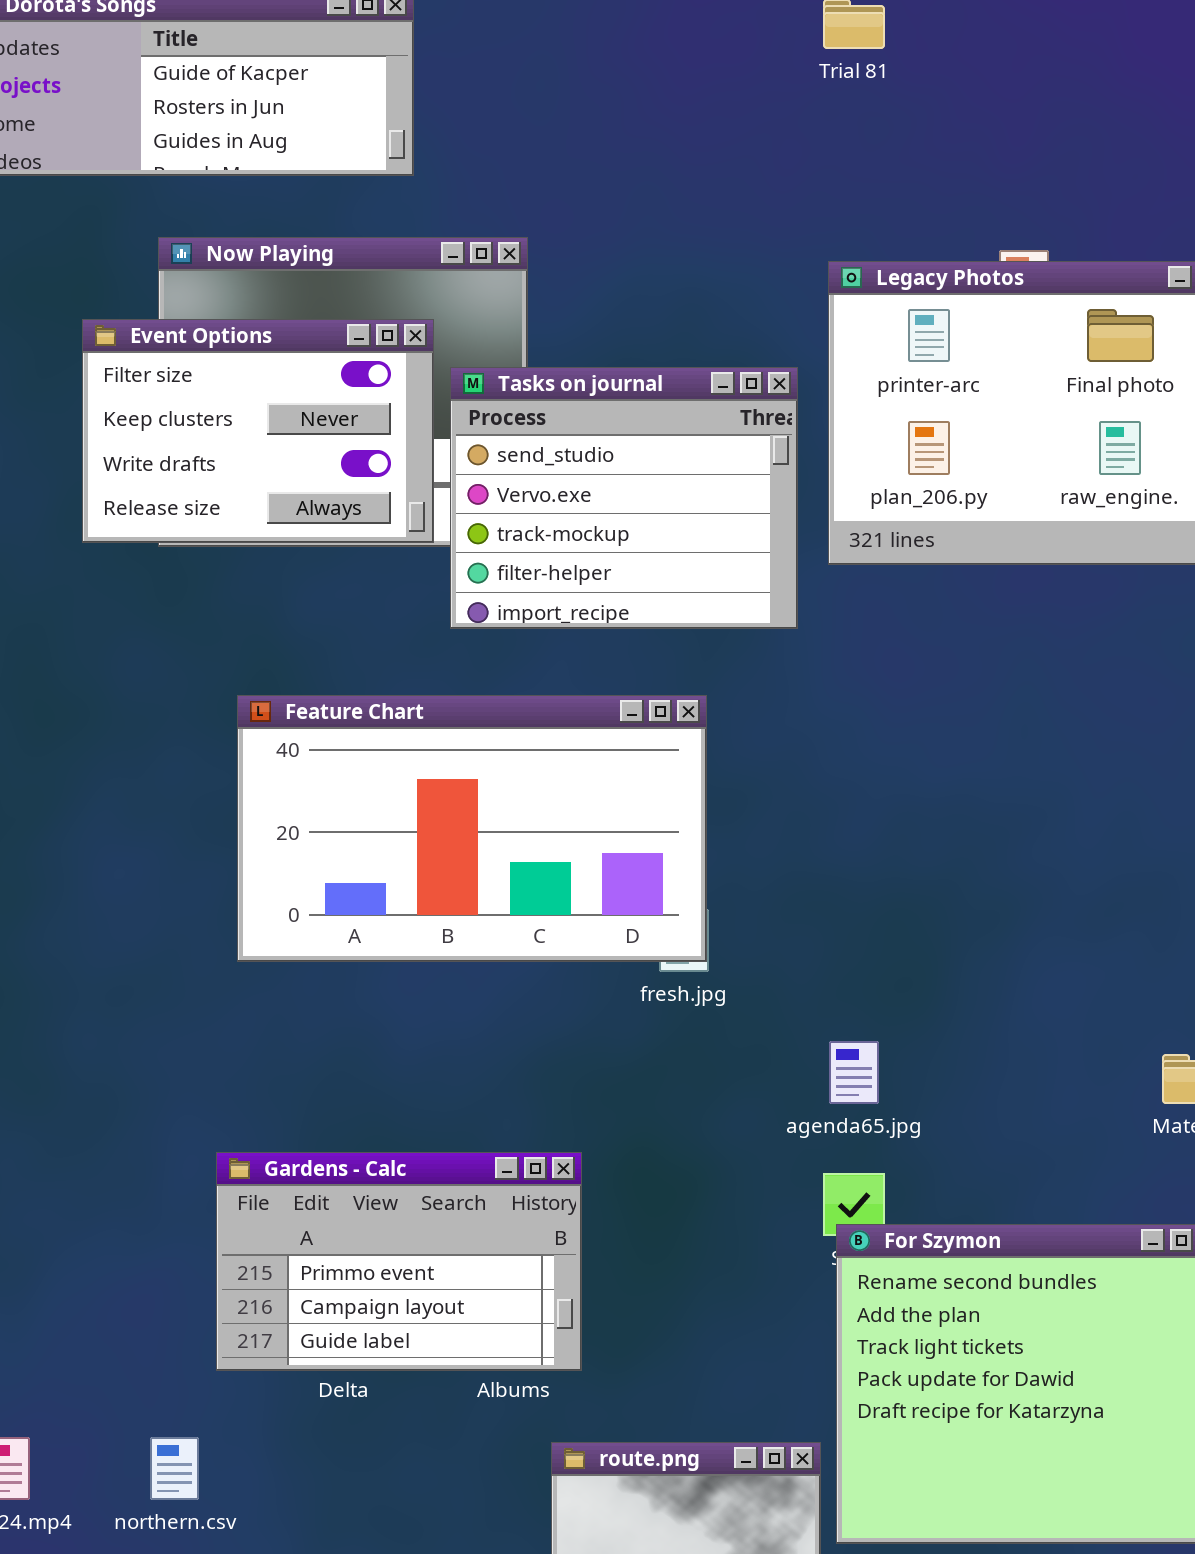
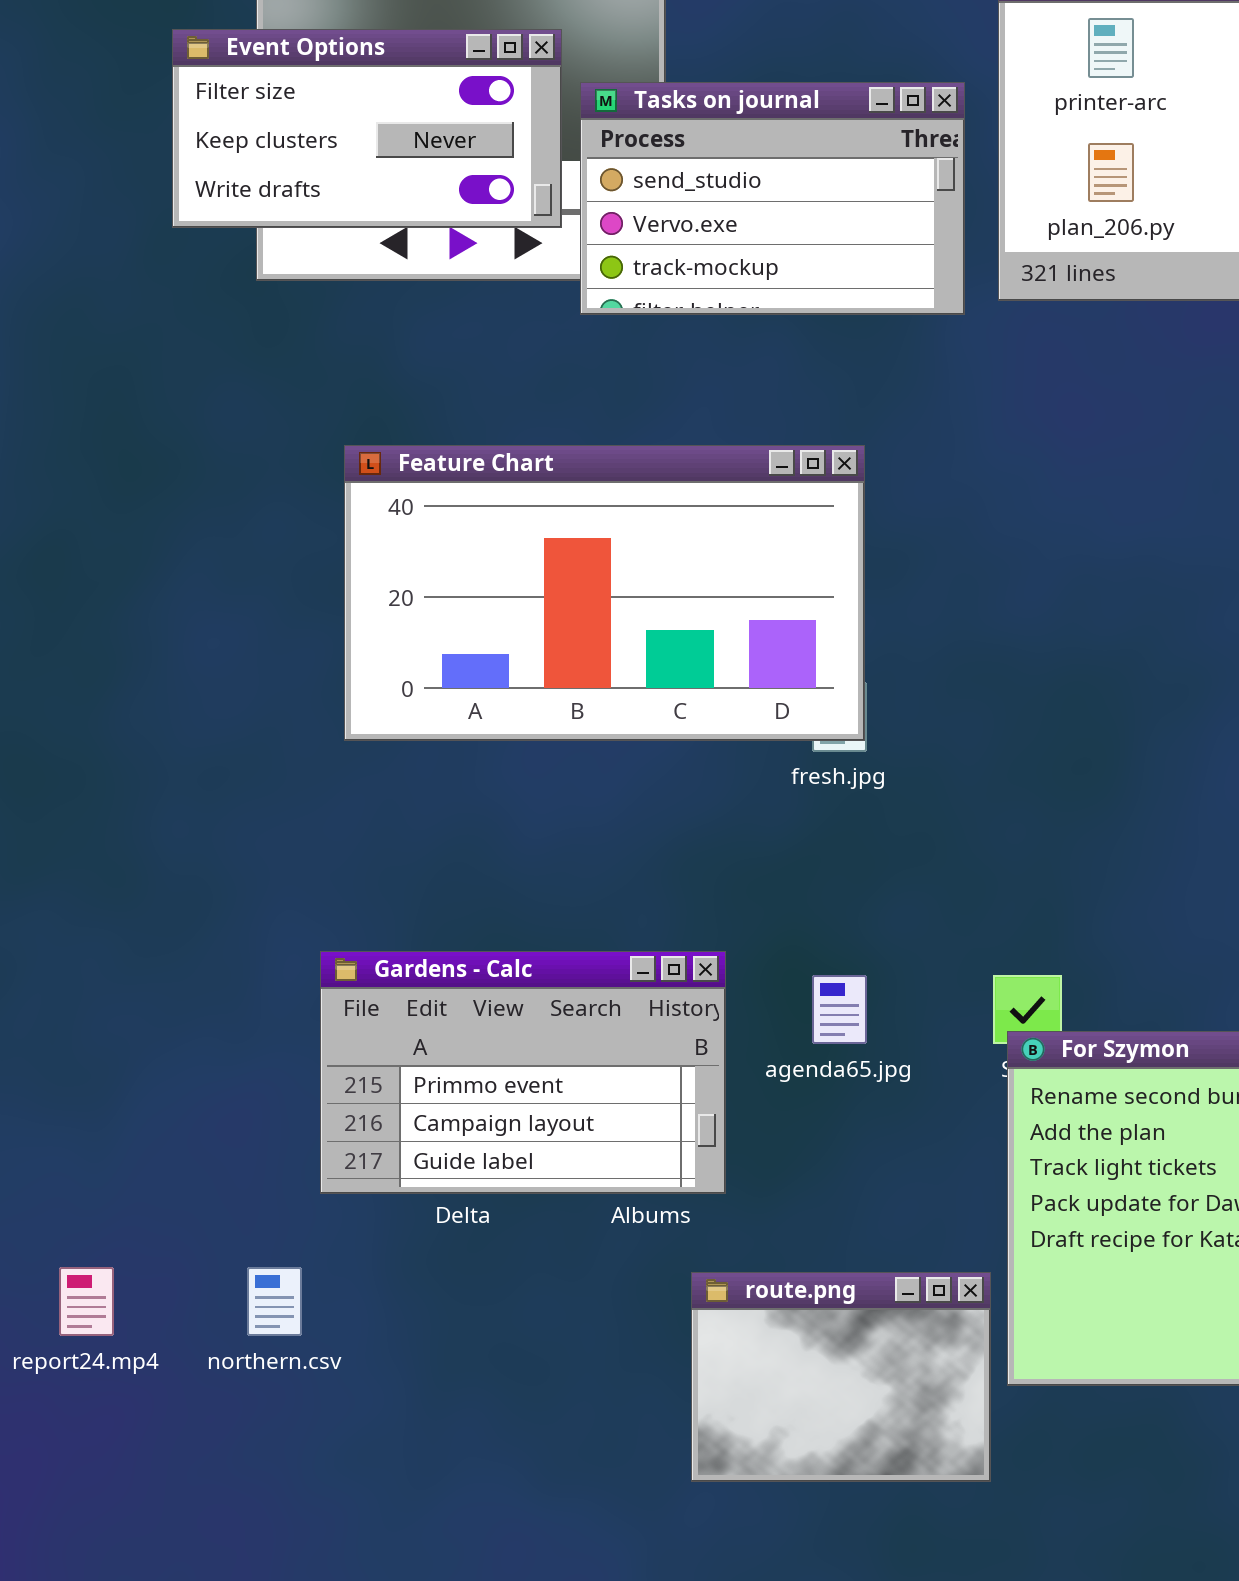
Event Options: [82,319,434,543] -> [172,29,562,228], resized
Tasks on journal: [450,367,798,629] -> [580,82,965,315], resized
agenda65.jpg: [829,1041,879,1104] -> [812,975,867,1044], moved

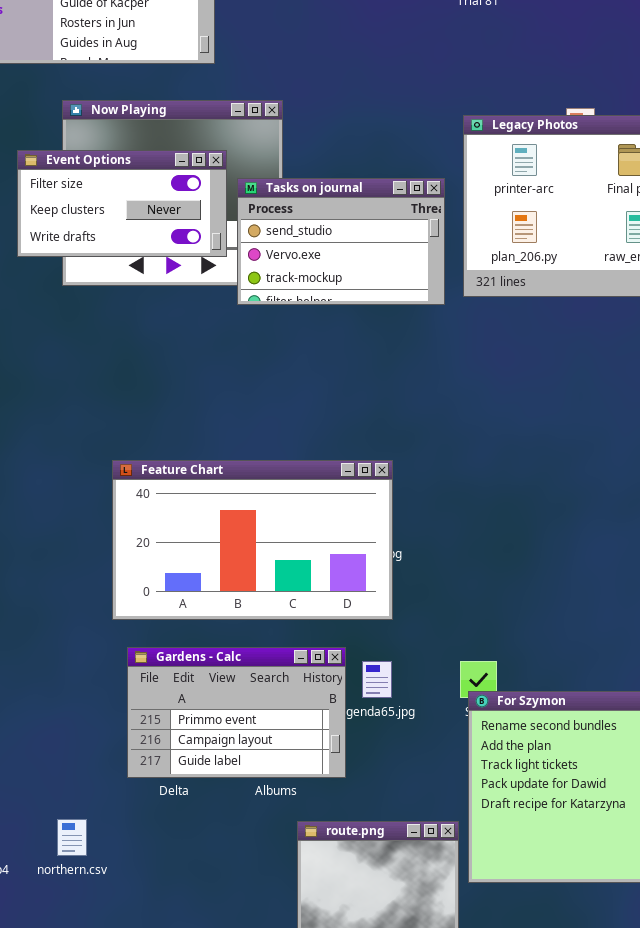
Feature Chart: [344,445,865,741] -> [112,460,393,620], moved
Gardens - Calc: [320,951,726,1194] -> [127,647,346,778], moved

